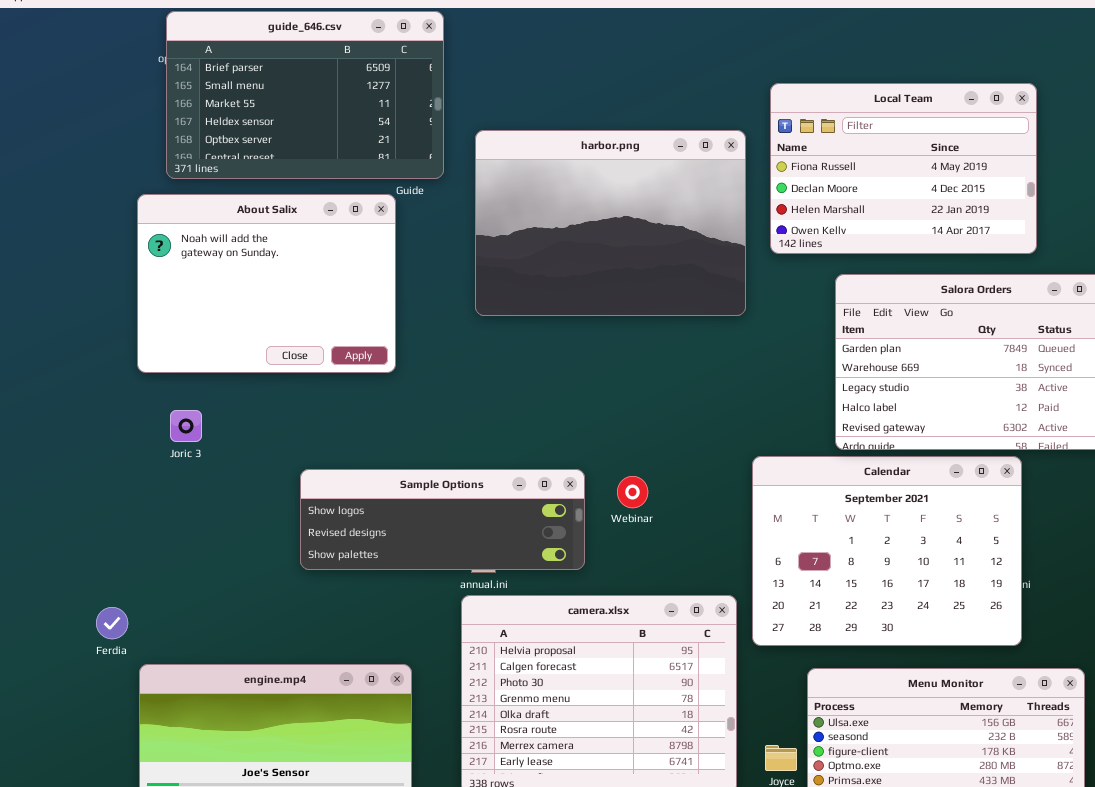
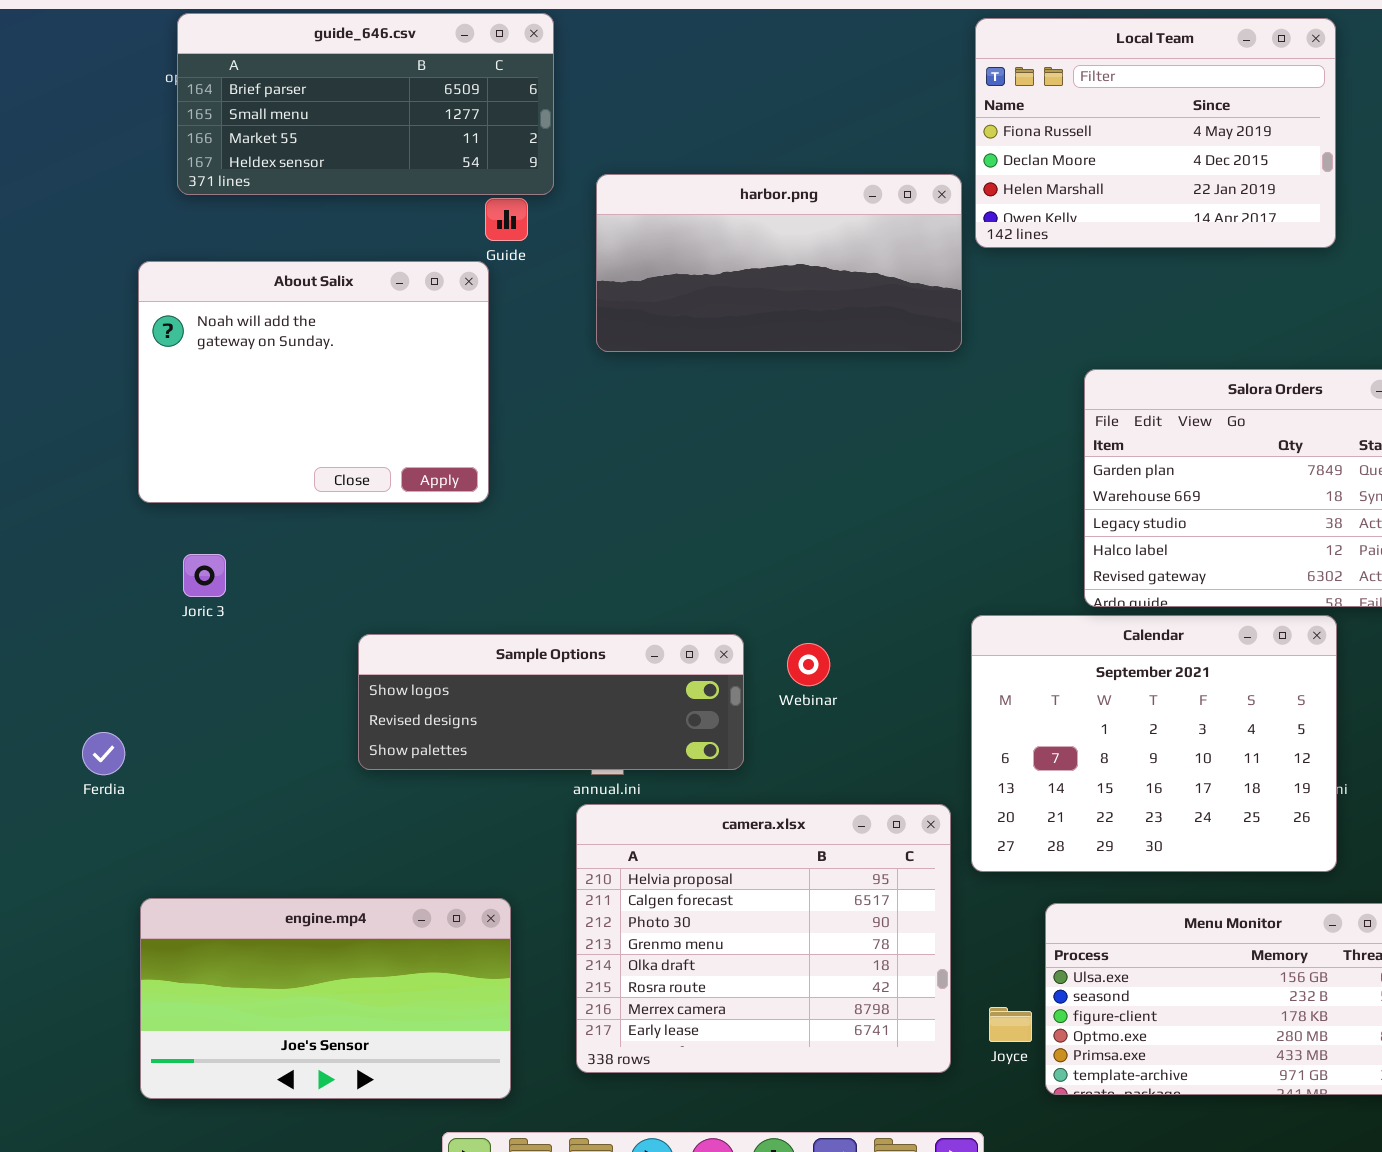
guide_646.csv: [166,11,444,179] -> [177,13,554,195], resized
Local Team: [770,83,1037,254] -> [975,18,1336,248], moved
harbor.png: [475,130,746,316] -> [596,174,962,352], resized
Ferdia: [96,607,128,639] -> [82,732,125,775], moved

